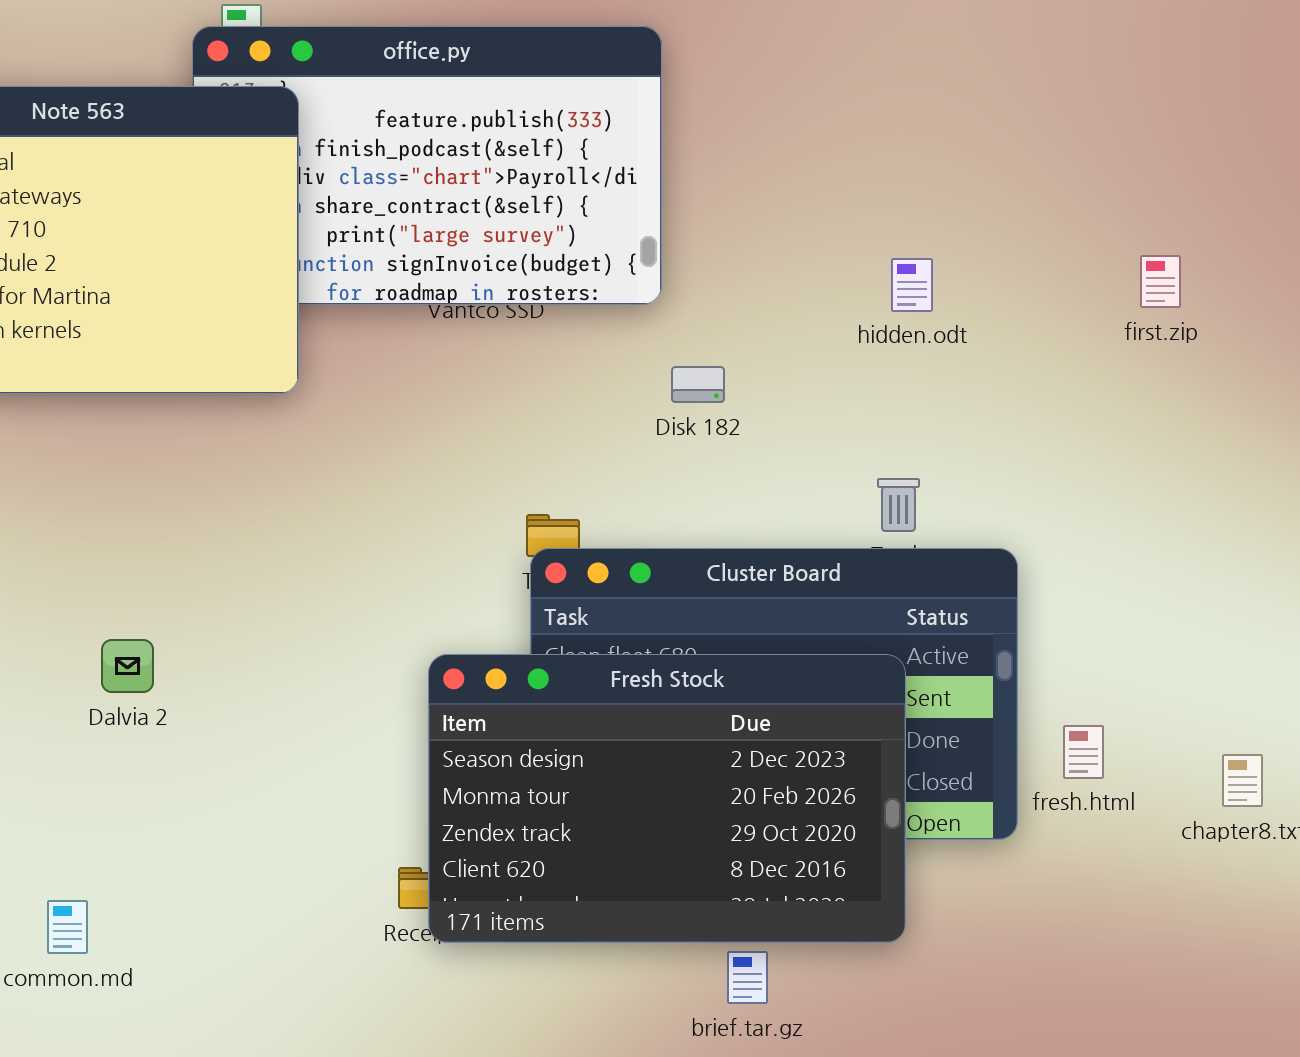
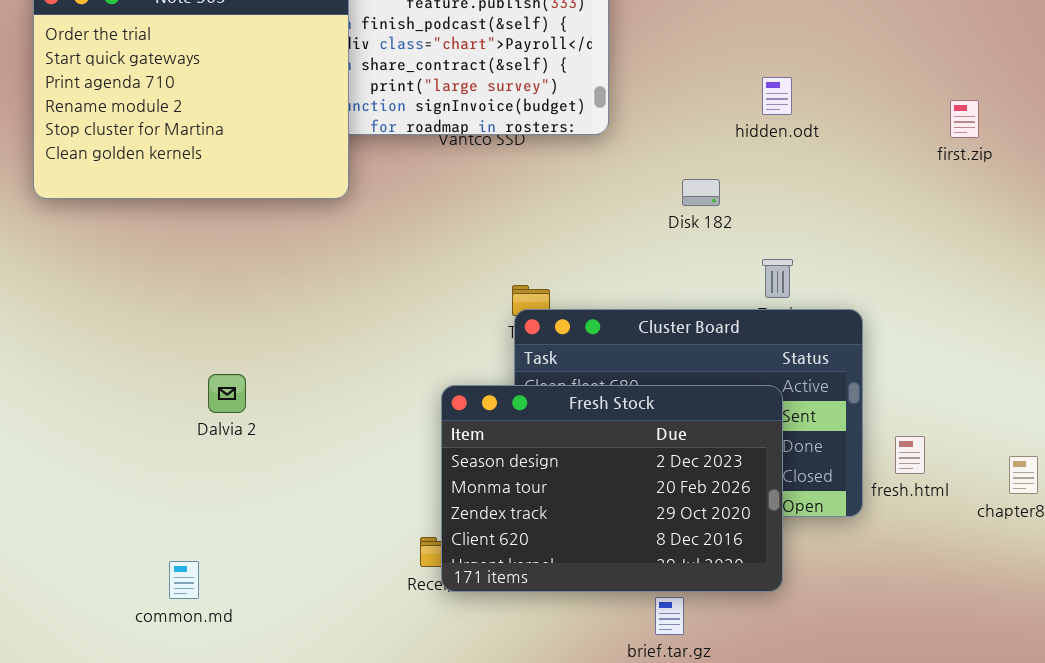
hidden.odt: [891,258,933,312] -> [762,77,792,115], moved
Disk 182: [671,366,725,403] -> [682,179,720,206], moved

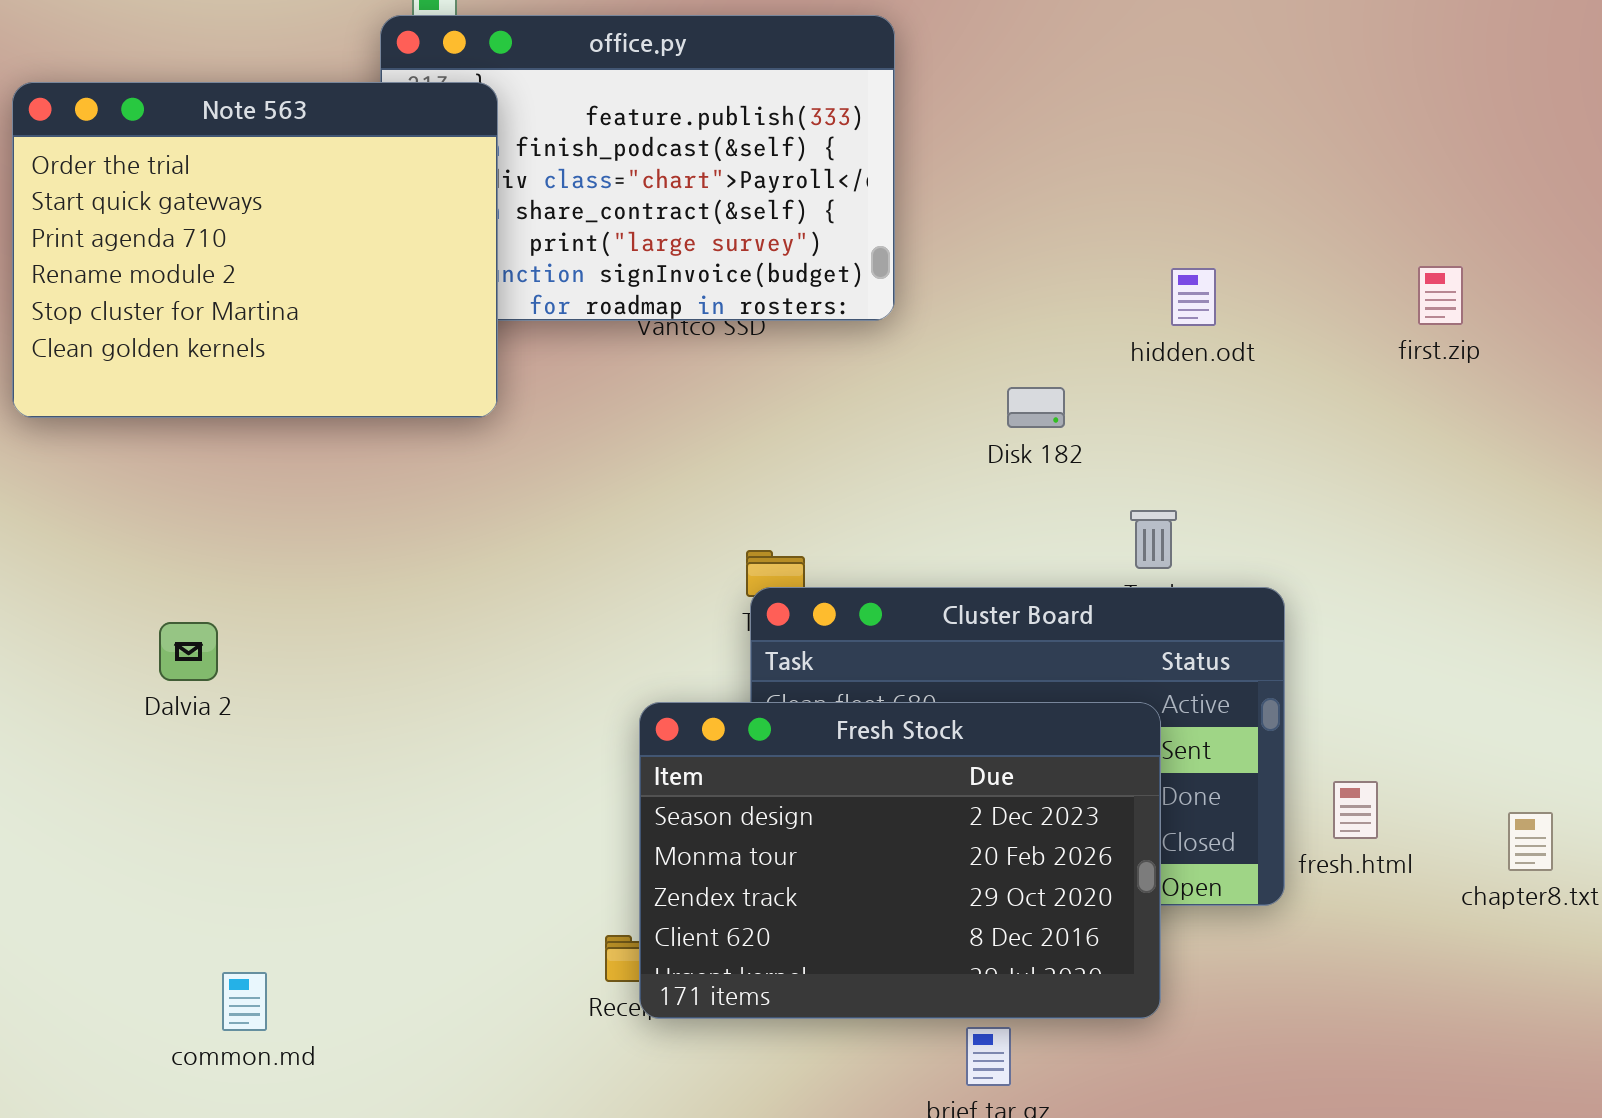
hidden.odt: [762,77,792,115] -> [1171,268,1216,326], moved
Dalvia 2: [208,374,246,413] -> [159,622,218,681], moved

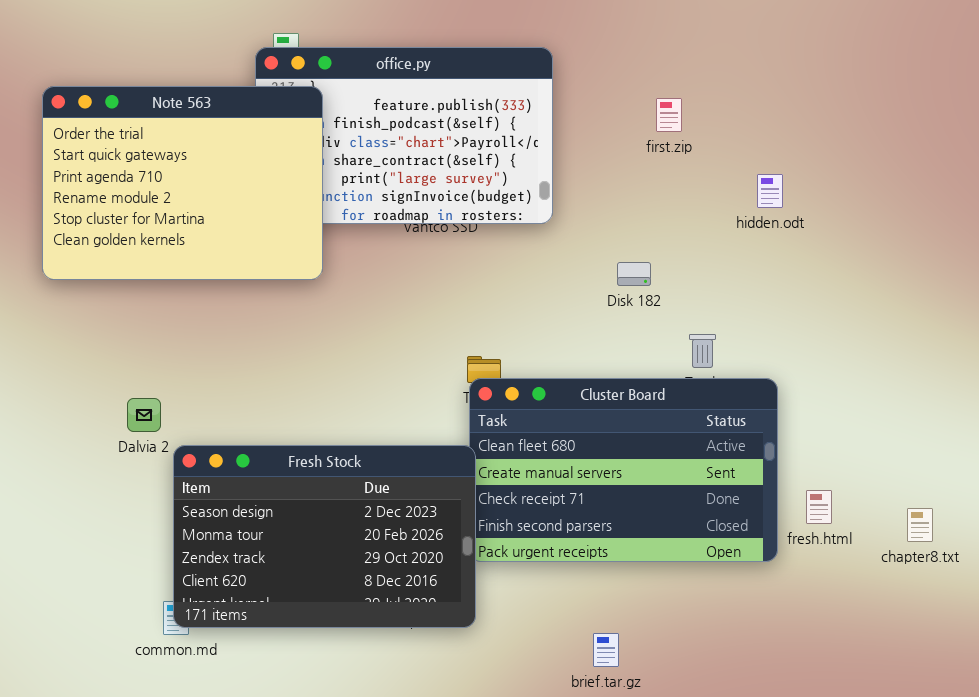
first.zip: [1418,266,1463,325] -> [656,98,682,132], moved
hidden.odt: [1171,268,1216,326] -> [757,174,783,208], moved
Fresh Stock: [639,702,1161,1019] -> [173,445,476,628], moved

